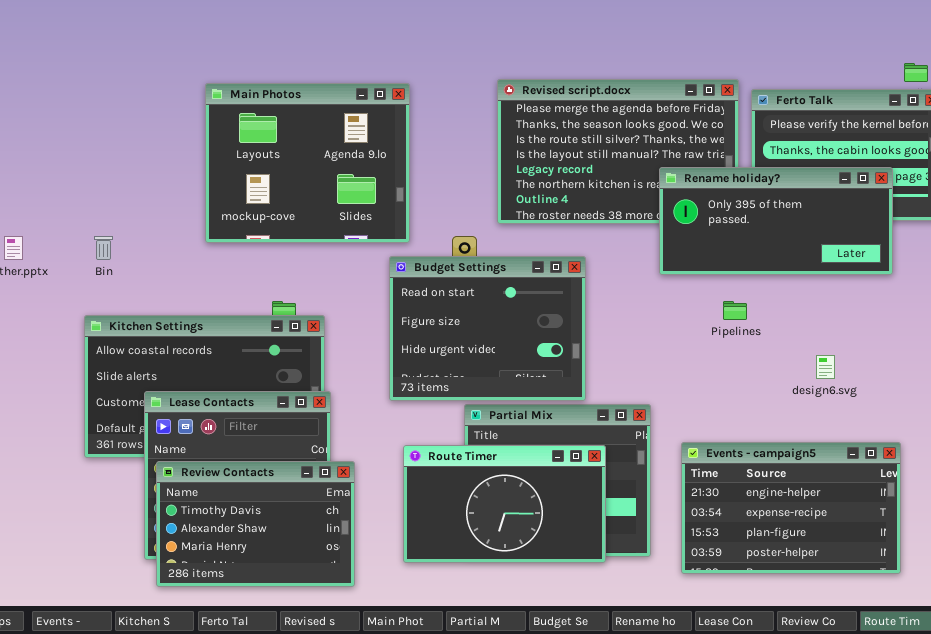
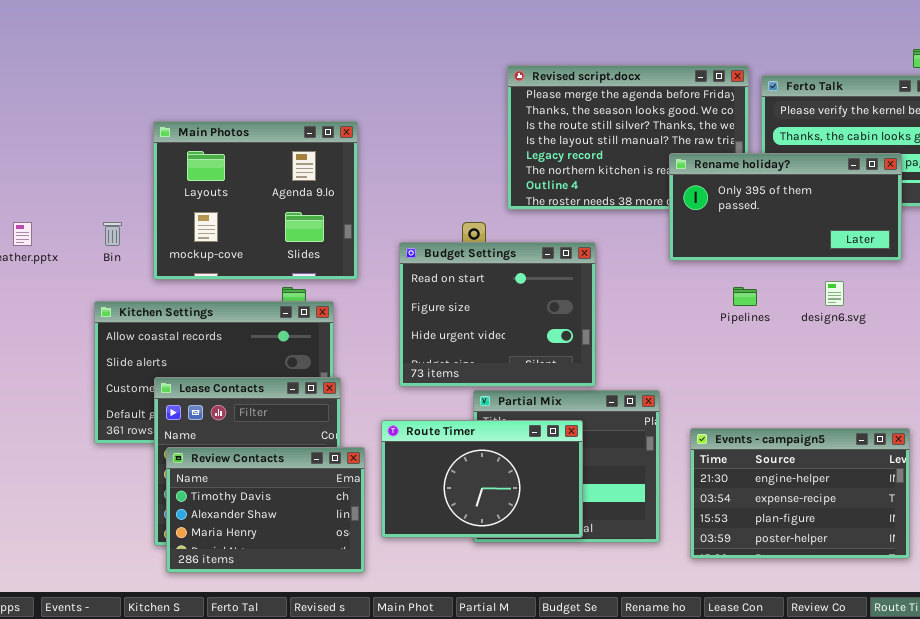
Main Photos: [205,83,410,243] -> [153,121,358,280], moved
design6.svg: [816,355,835,379] -> [825,281,844,306], moved
Route Timer: [403,445,606,563] -> [381,420,583,538], moved

